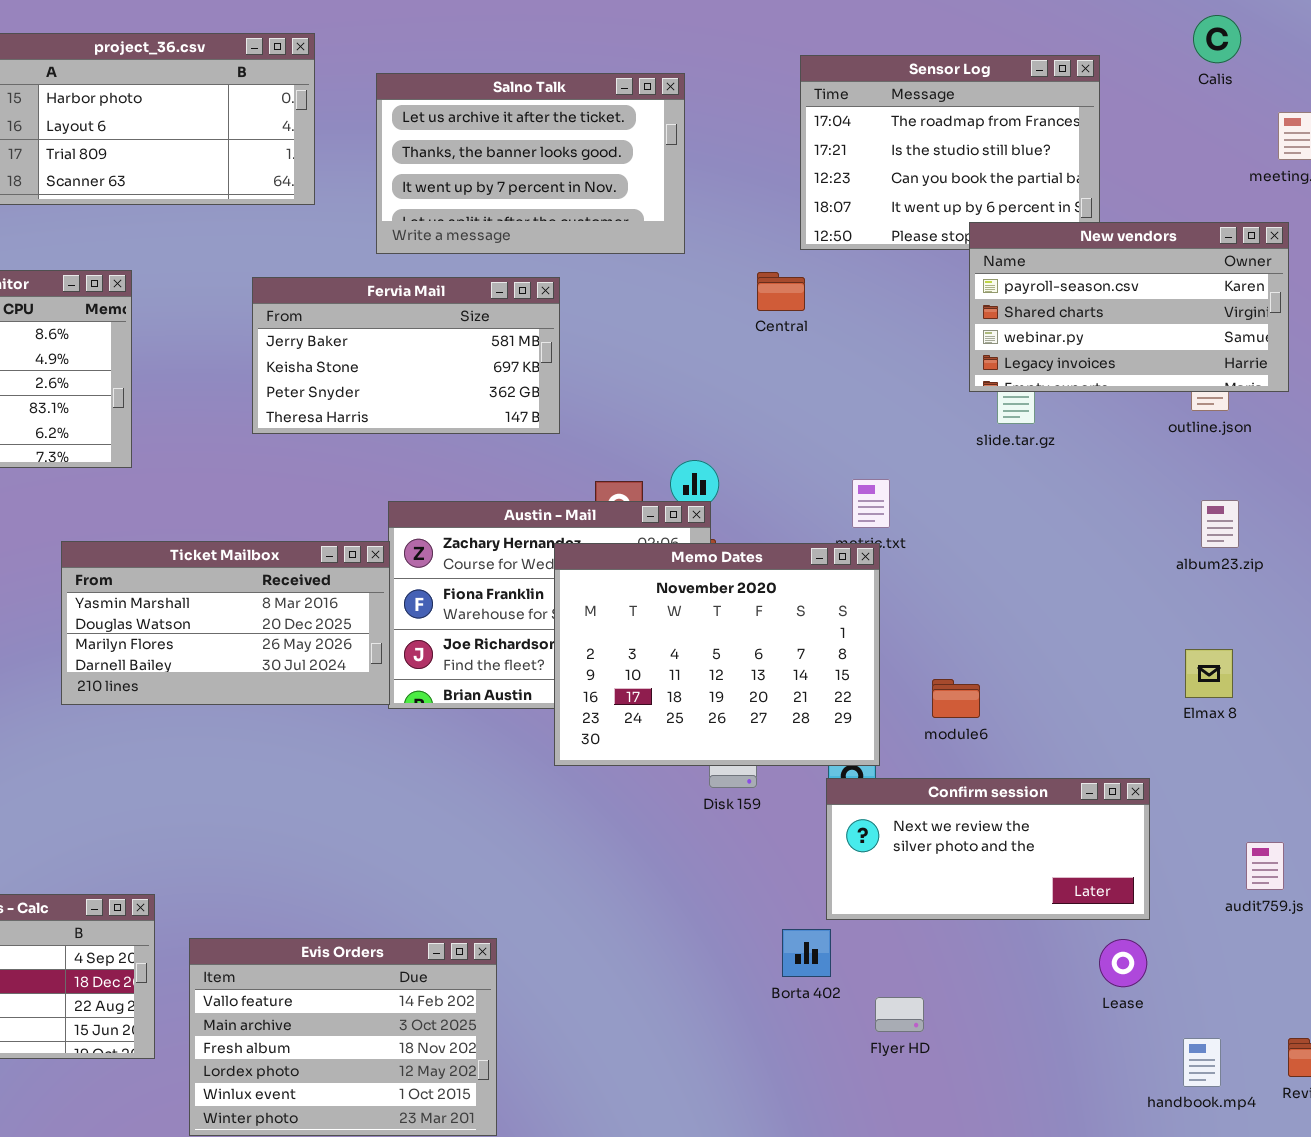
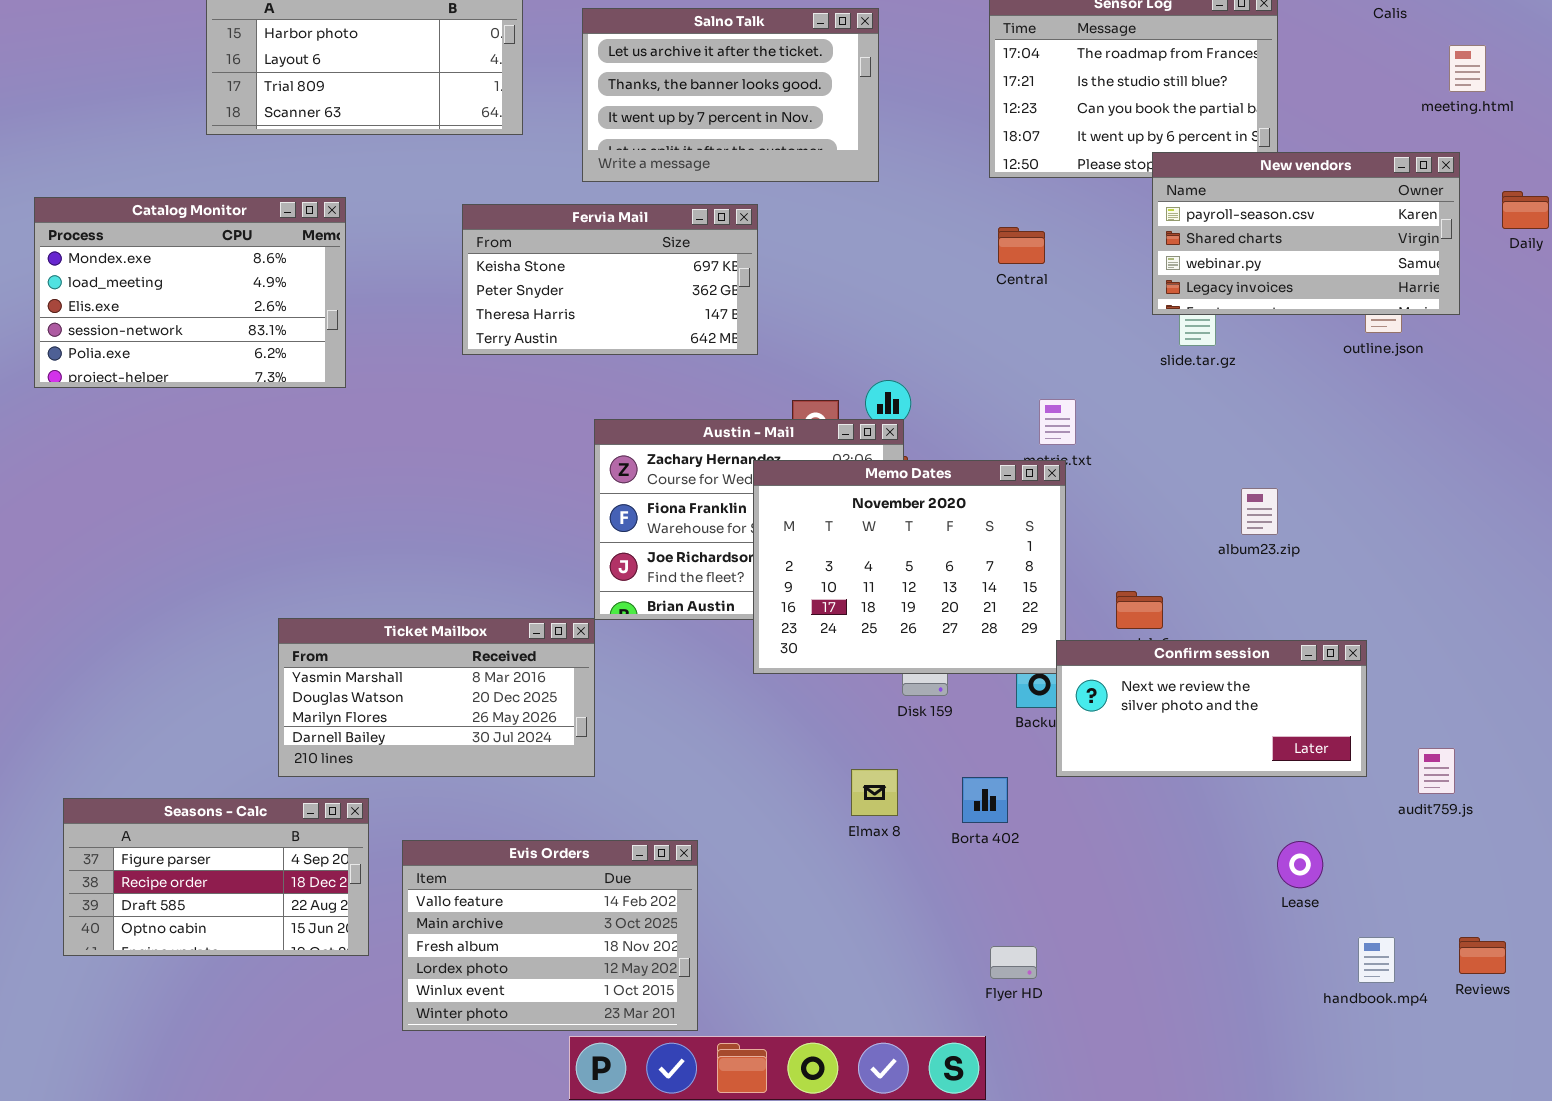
Central: [757,272,805,311] -> [998,227,1045,264], moved
Fervia Mail: [252,277,560,434] -> [462,204,758,355], scrolled down 1 row
album23.zip: [1201,500,1239,548] -> [1241,488,1278,535], moved
Ticket Mailbox: [61,541,390,705] -> [278,618,595,777], moved
Elmax 8: [1185,649,1233,698] -> [851,769,898,816], moved
Confirm session: [826,778,1150,920] -> [1056,640,1367,777], moved
Borta 402: [782,929,831,977] -> [962,777,1008,823], moved
Flyer HD: [875,997,924,1032] -> [990,946,1037,979], moved

